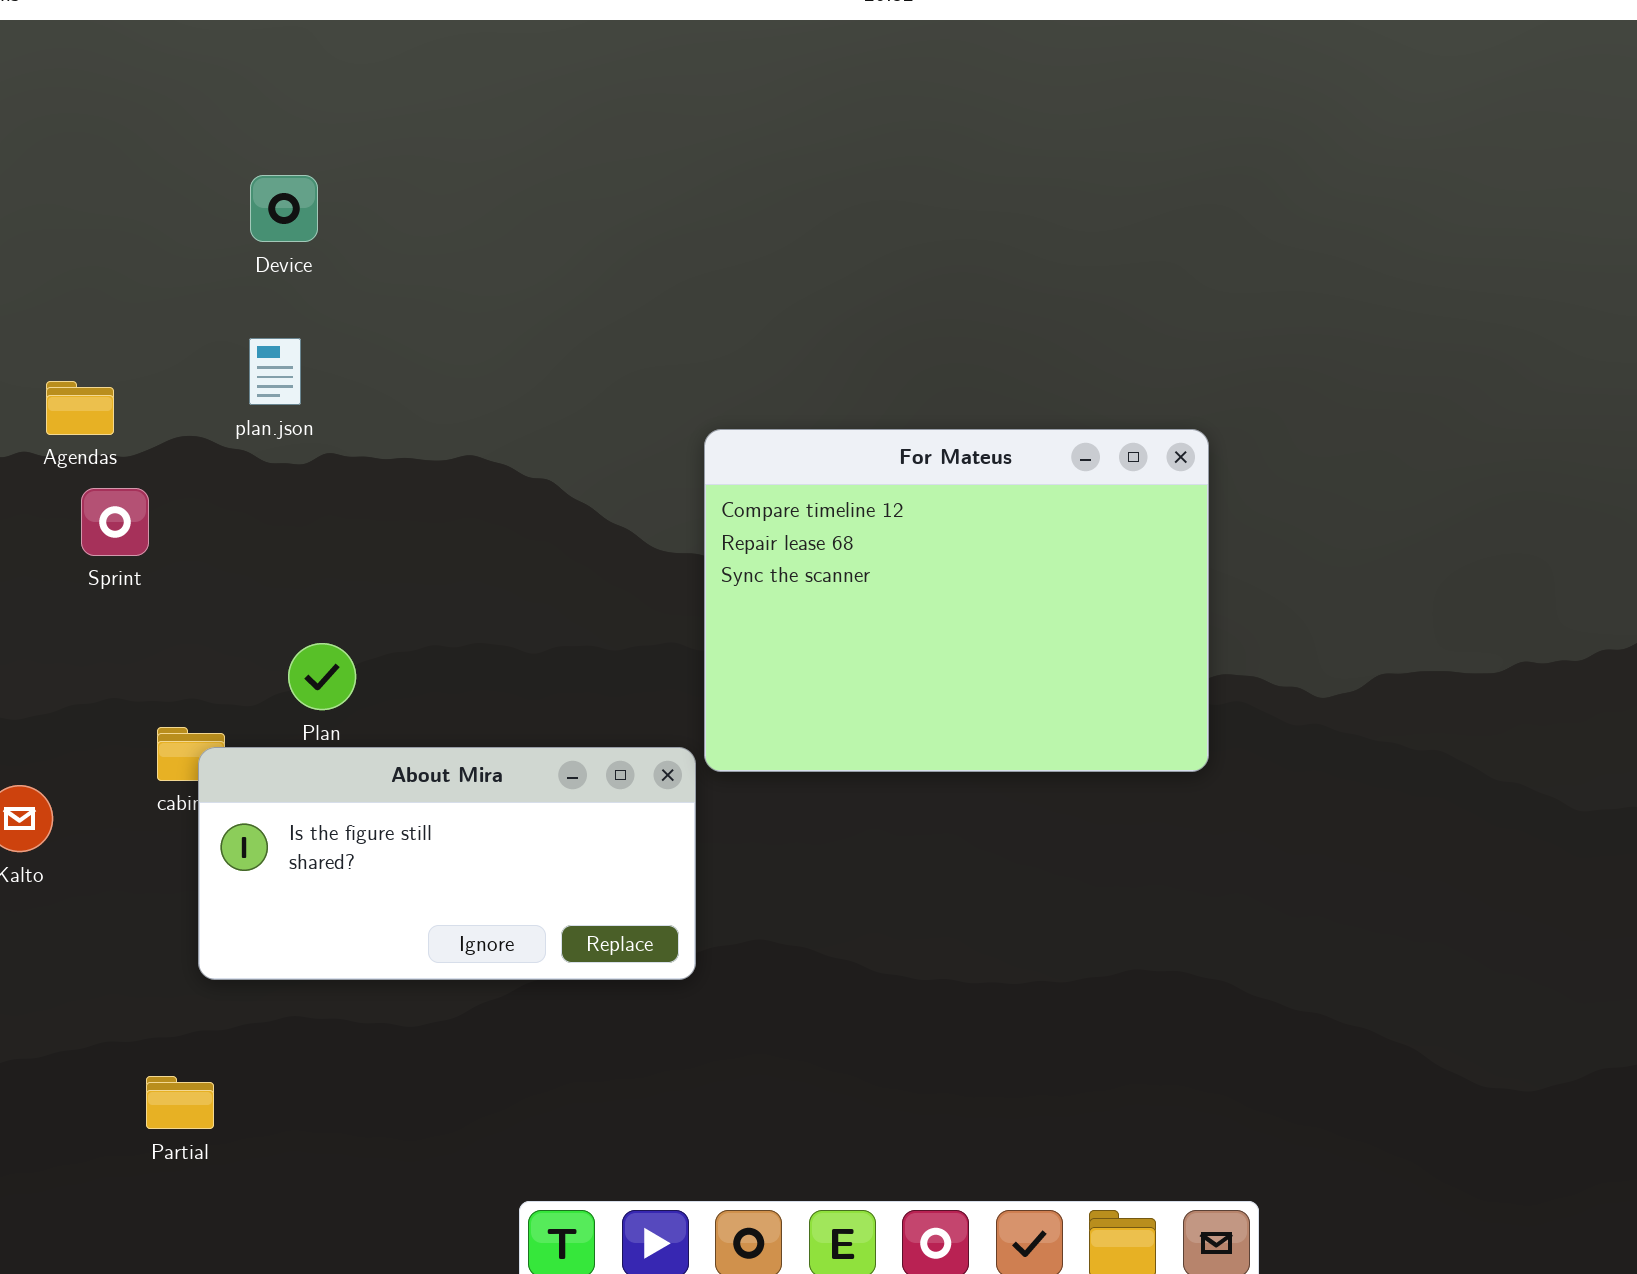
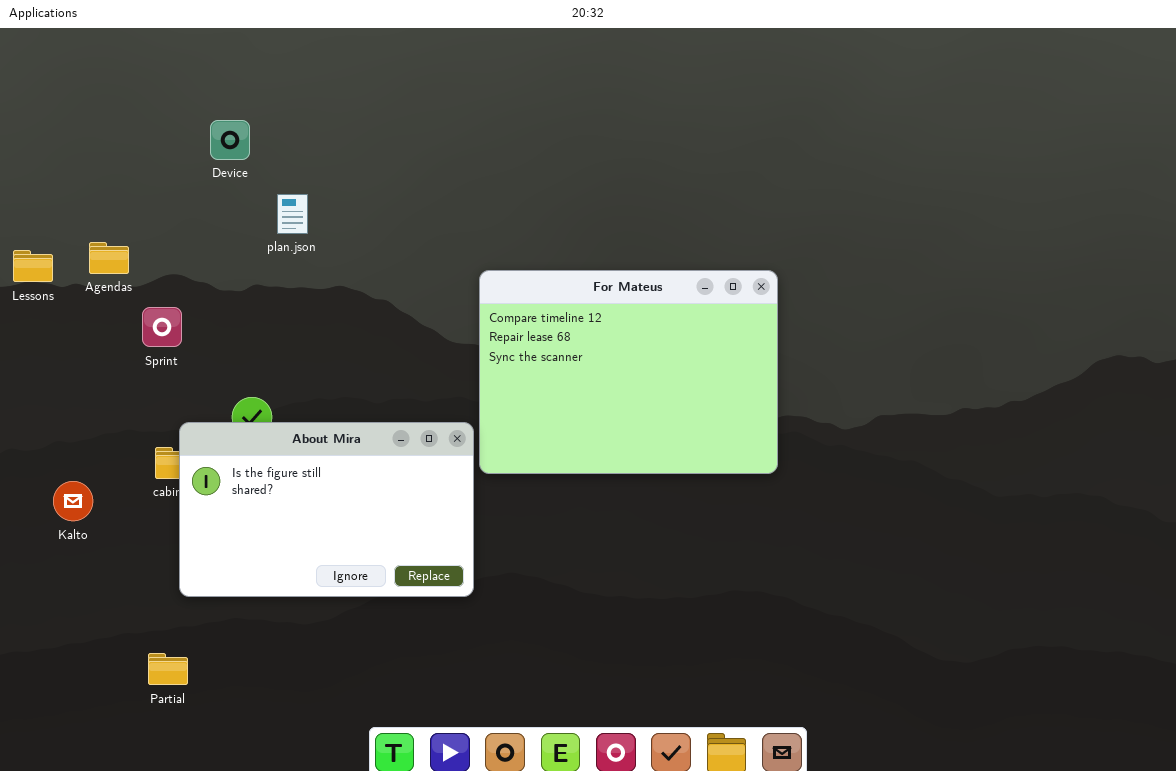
plan.json: [249,338,301,405] -> [277,194,308,234], moved
Sprint: [81,488,149,556] -> [142,307,182,347], moved
About Mira: [198,747,696,980] -> [179,422,474,597], resized

